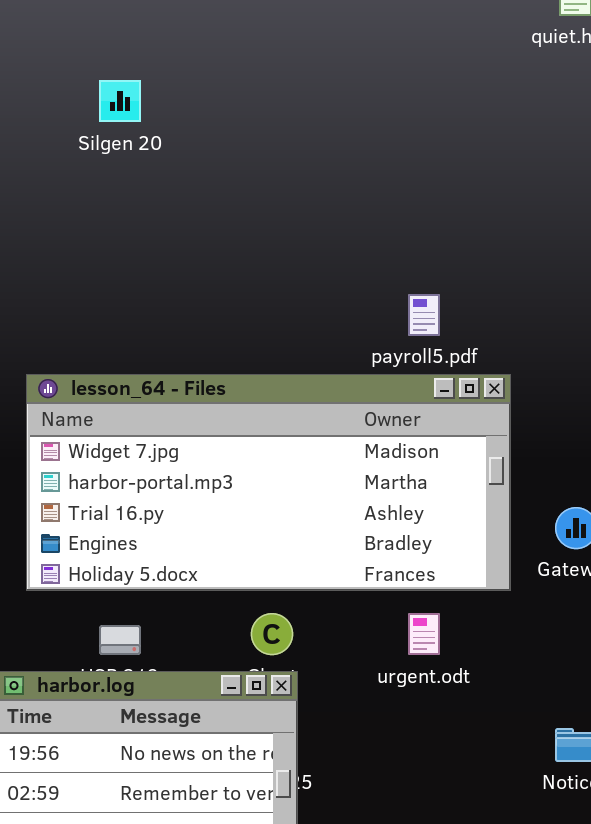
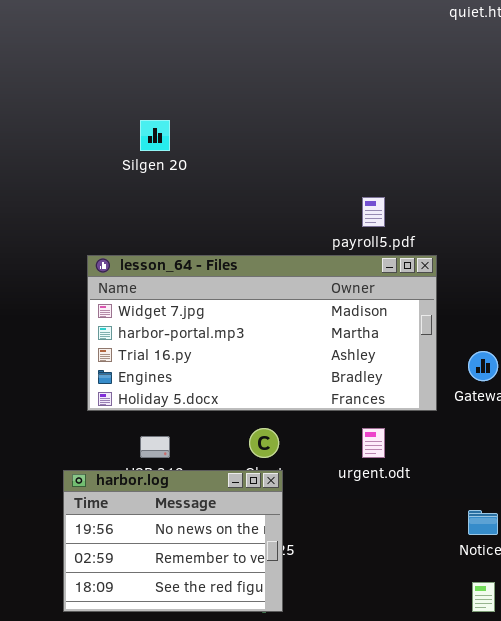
Silgen 20: [99,80,141,122] -> [140,120,170,151], moved

